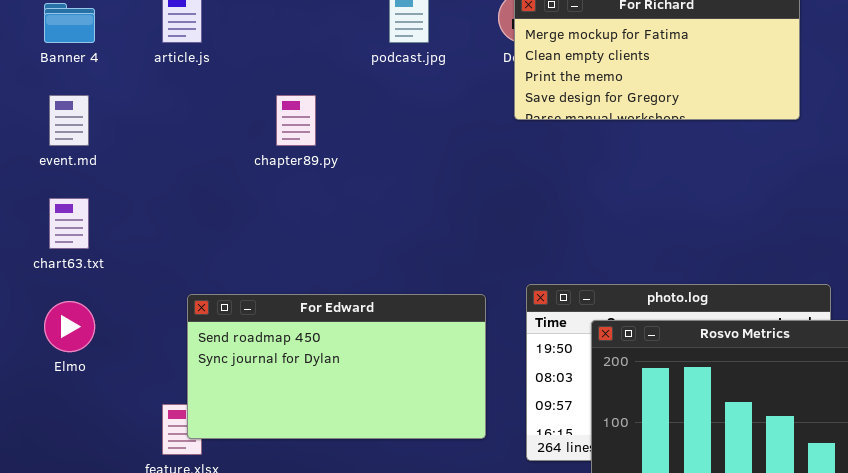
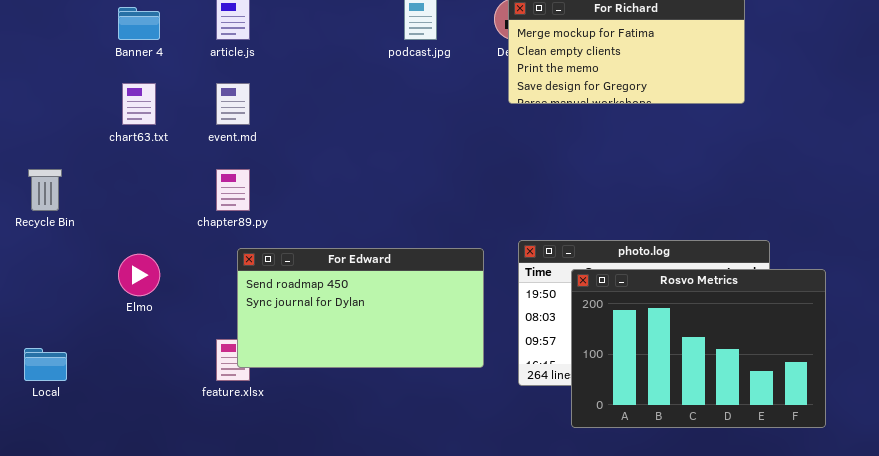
event.md: [49,95,89,146] -> [216,83,250,125], moved
chapter89.py: [276,95,316,146] -> [216,169,250,211], moved
chart63.txt: [49,198,89,249] -> [122,83,156,125], moved

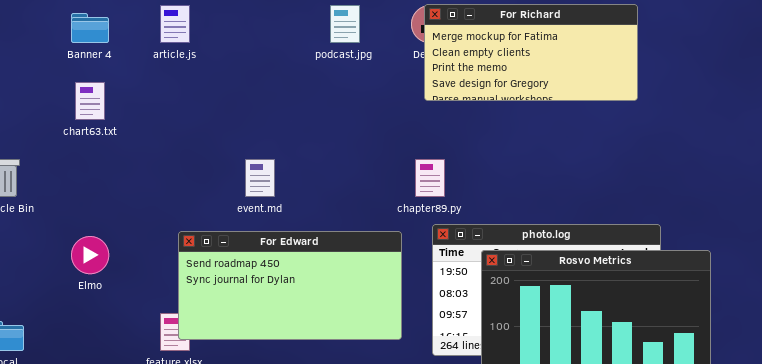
event.md: [216,83,250,125] -> [245,159,275,197], moved
chapter89.py: [216,169,250,211] -> [415,159,445,197], moved

